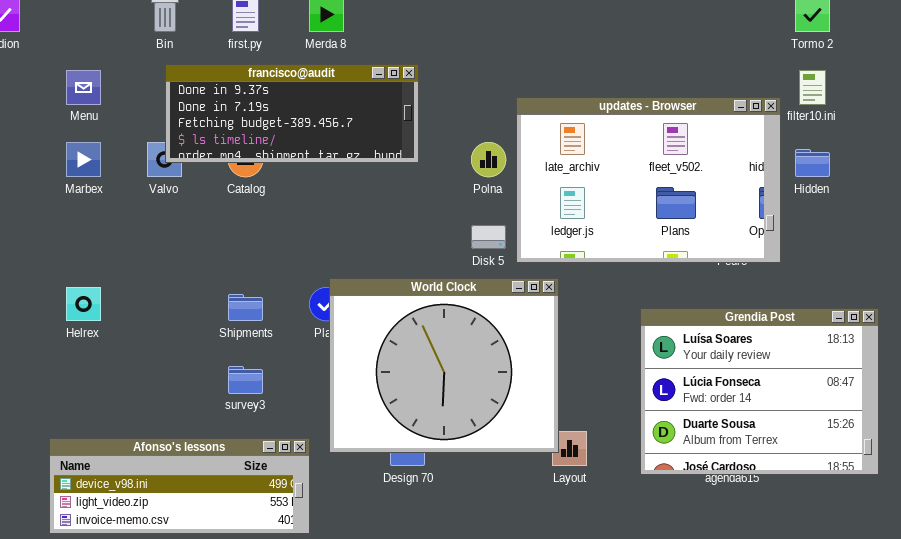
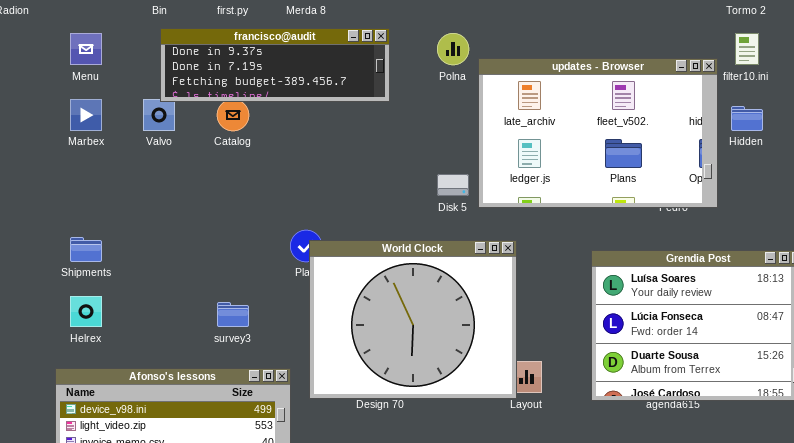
francisco@audit: [165,64,419,163] -> [160,28,390,102], resized
Polna: [471,142,506,177] -> [437,33,469,65], moved
World Clock: [329,278,559,453] -> [309,240,517,399], moved
Helrex: [66,287,101,321] -> [70,296,102,327], moved
Shipments: [228,294,263,321] -> [70,237,102,262], moved

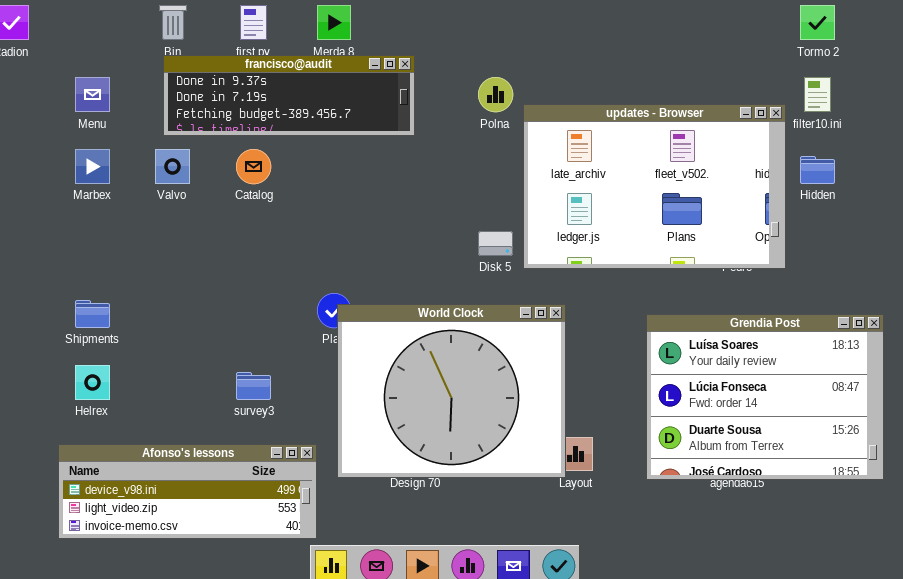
francisco@audit: [160,28,390,102] -> [163,55,415,136], moved

